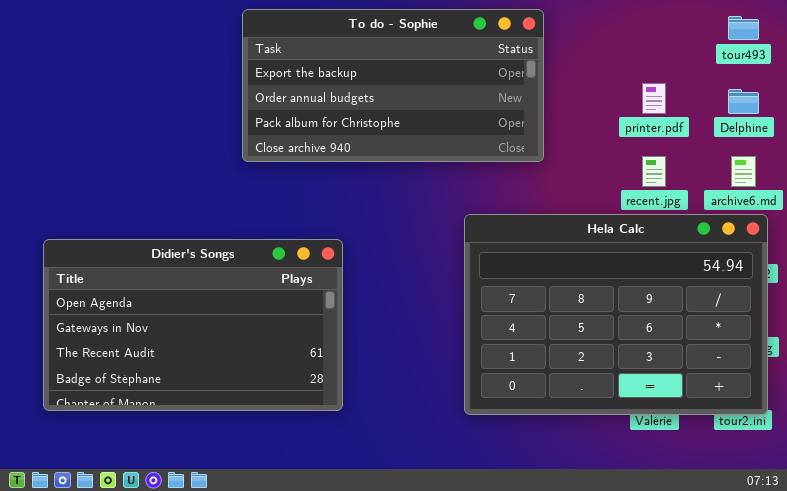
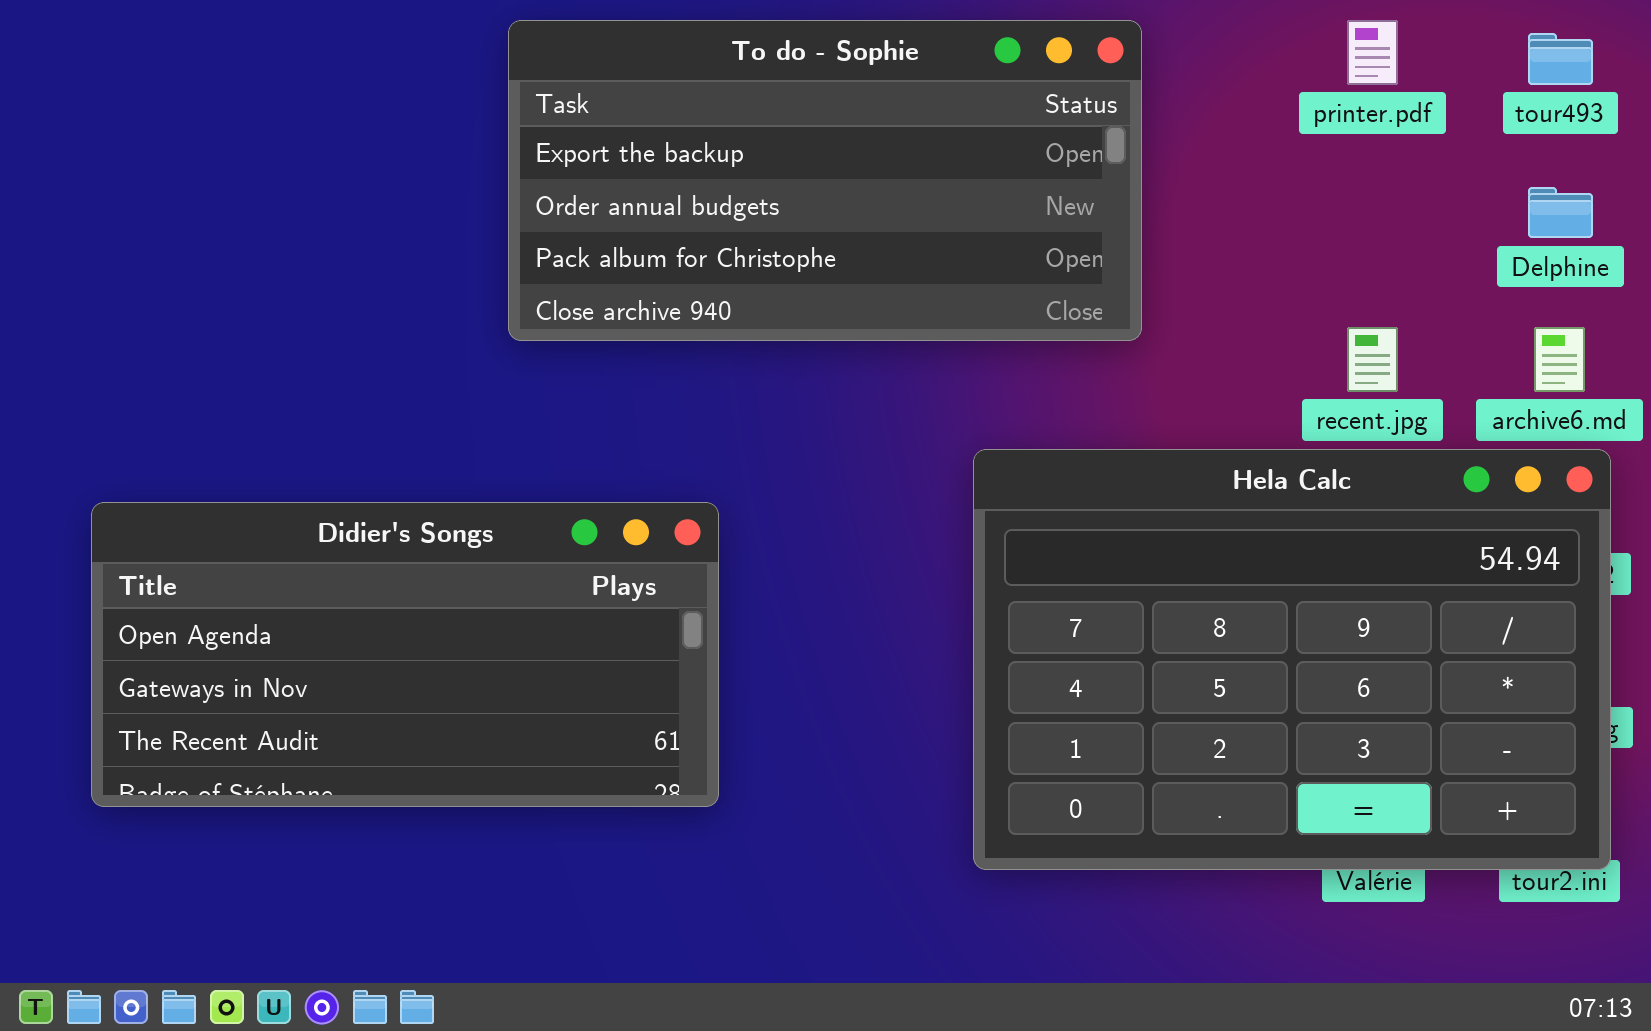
printer.pdf: [642,83,666,114] -> [1347,20,1398,85], moved
Didier's Songs: [43,239,343,411] -> [91,502,719,807], resized

